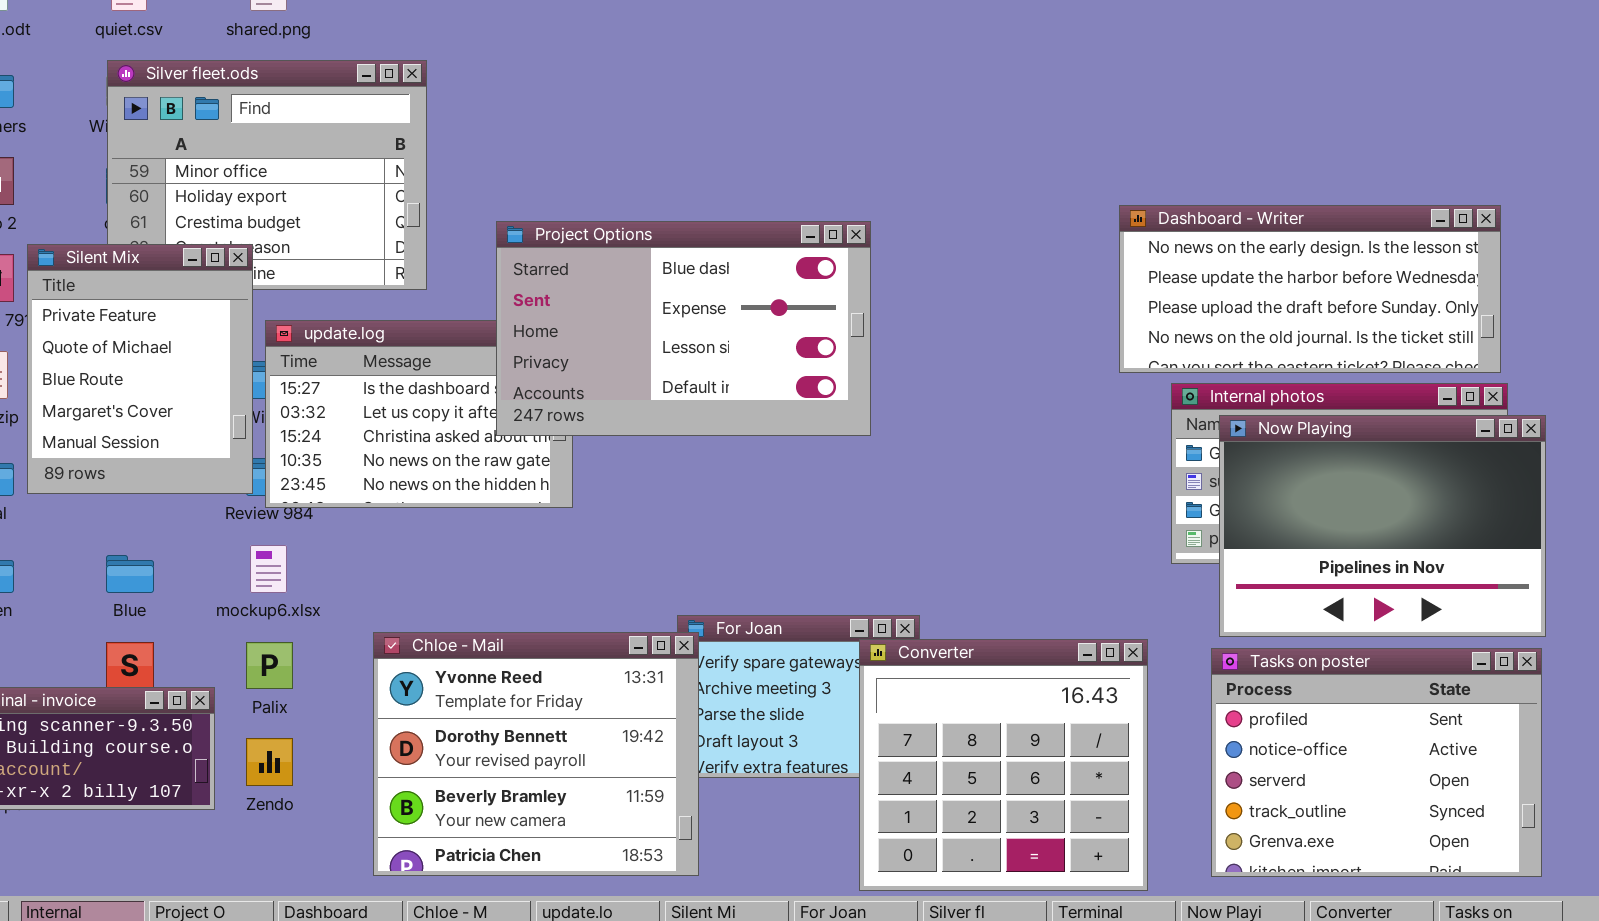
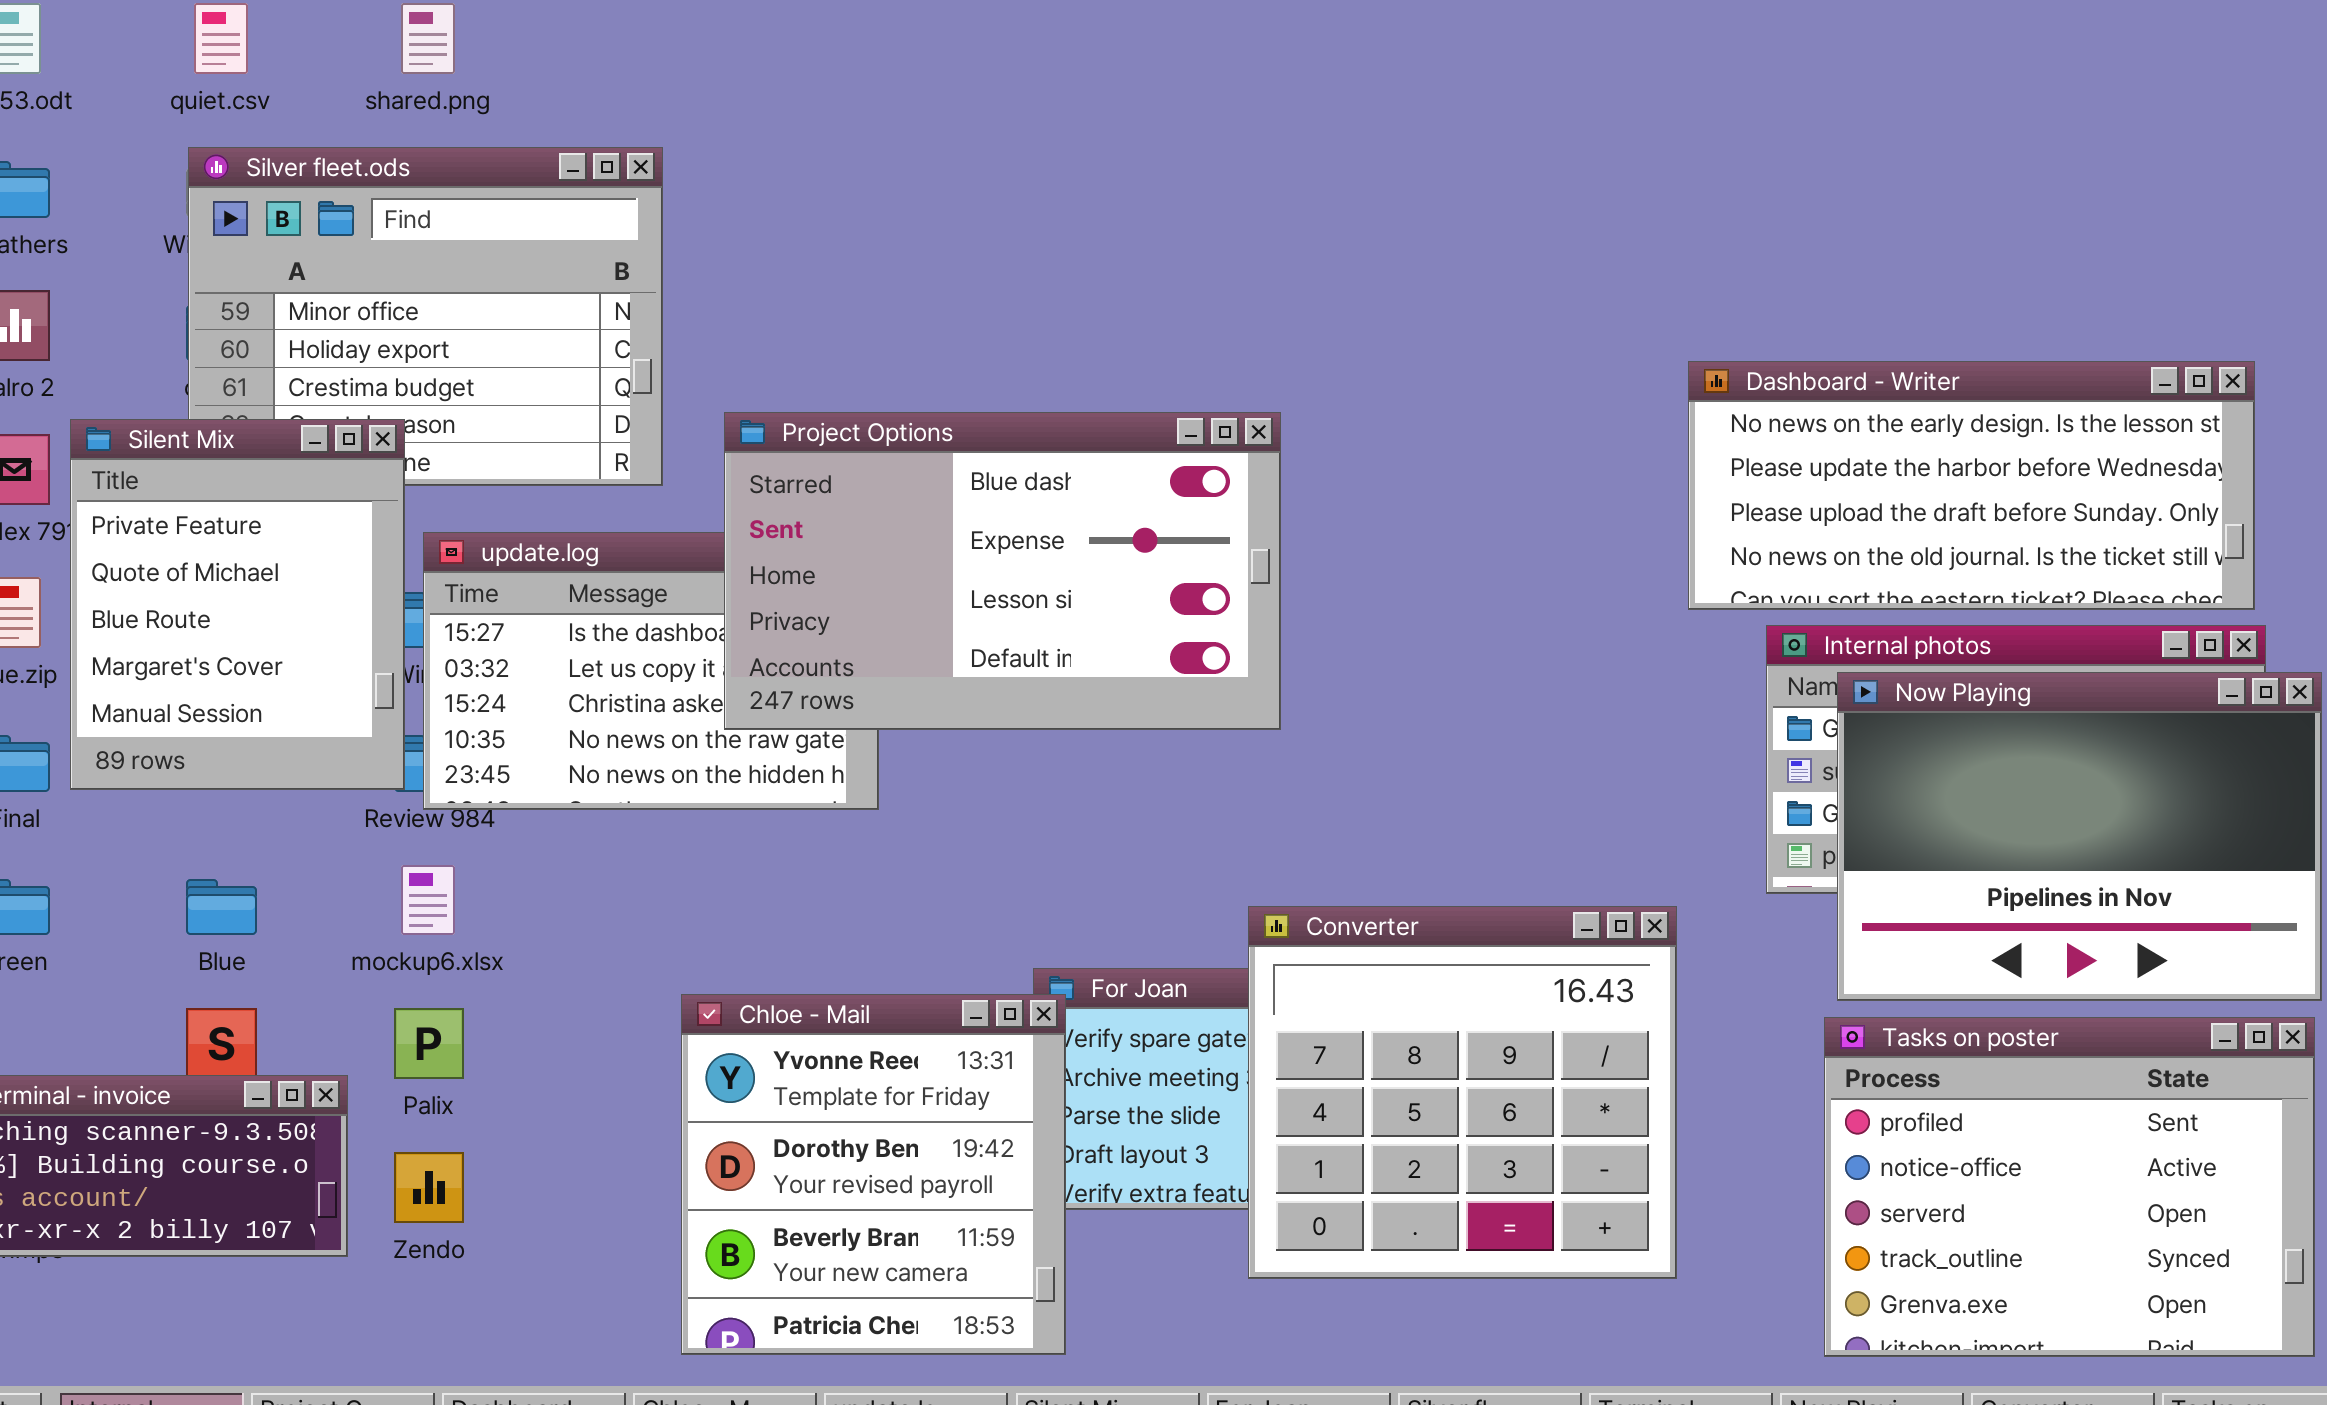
Project Options: [496,221,871,436] -> [724,412,1281,730], moved
Chloe - Mail: [373,632,699,876] -> [681,994,1066,1355], resized
Converter: [859,639,1148,891] -> [1248,906,1677,1279], moved

